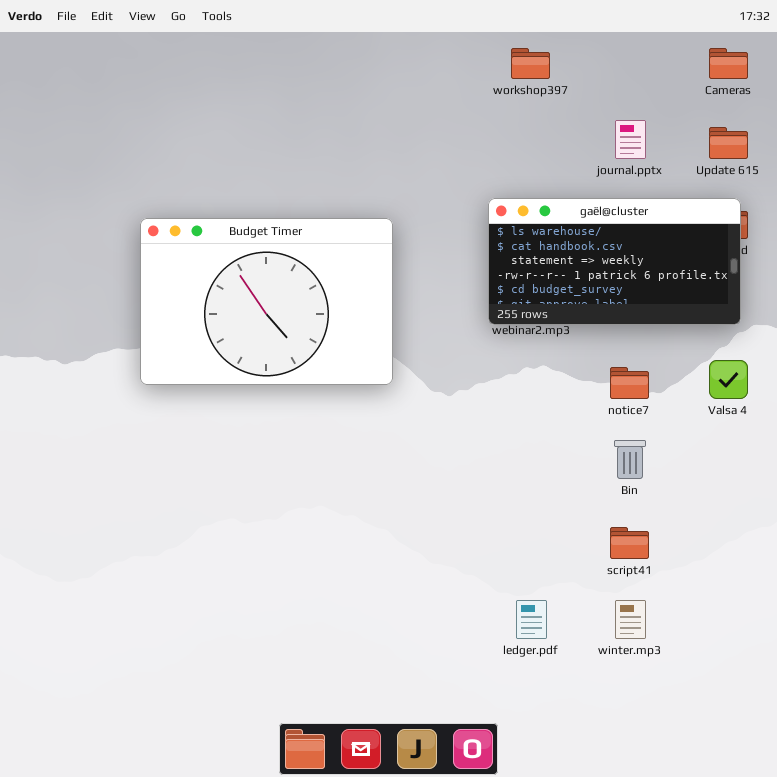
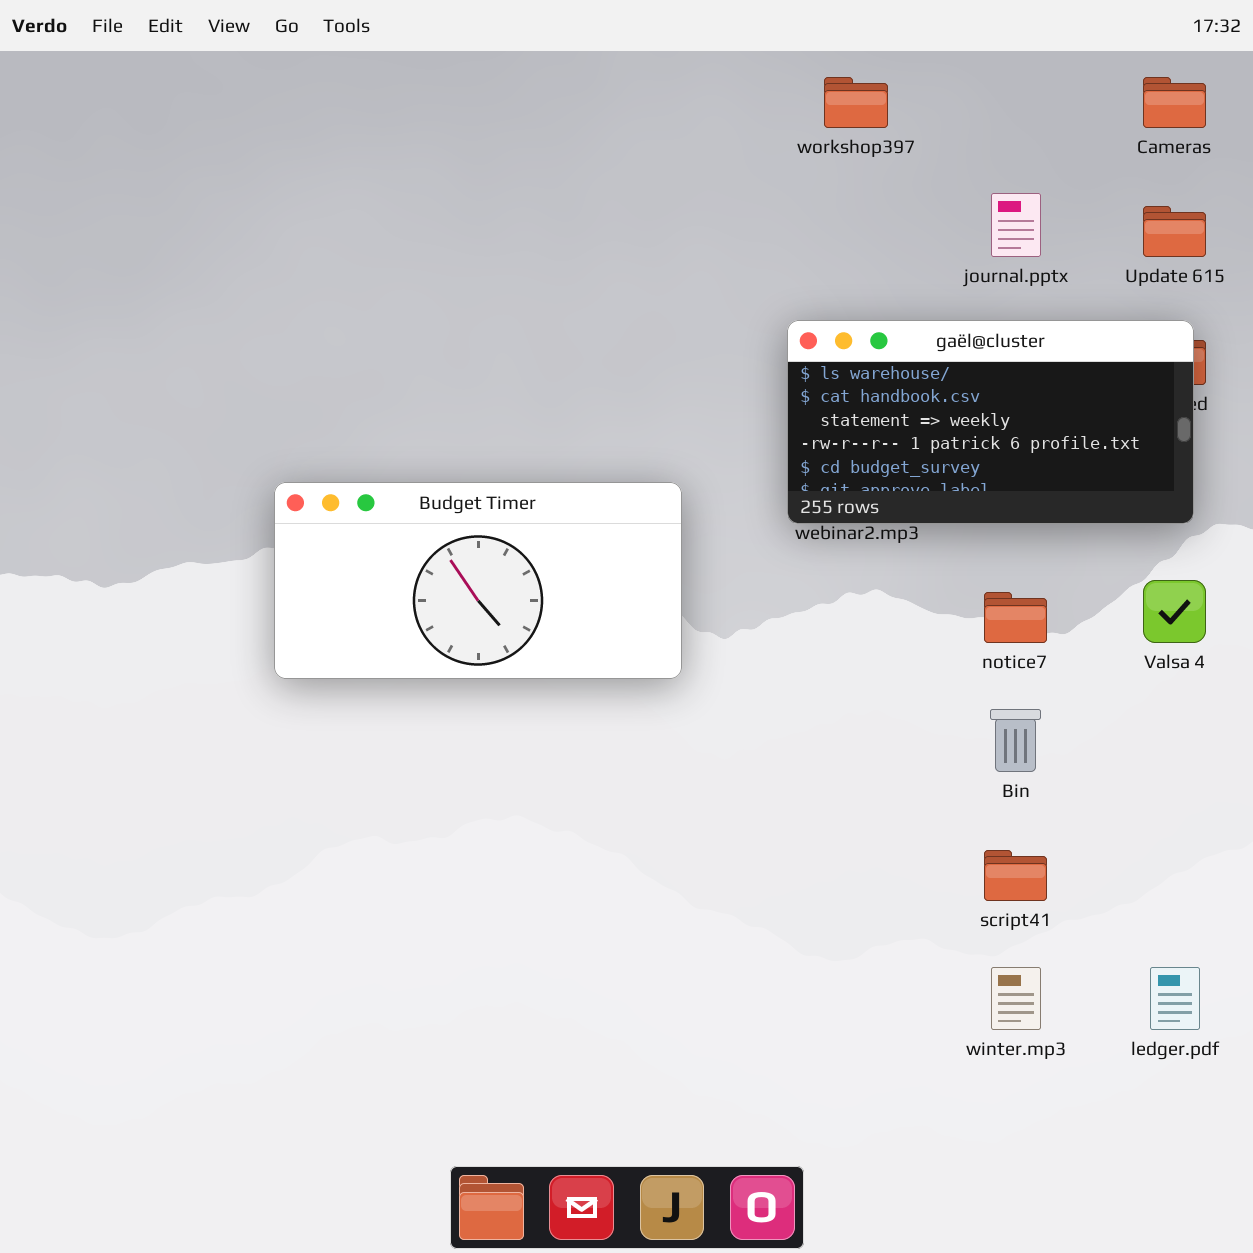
Budget Timer: [140,218,393,385] -> [274,482,682,679], moved, resized
ledger.pdf: [516,600,547,639] -> [1150,967,1200,1030], moved

